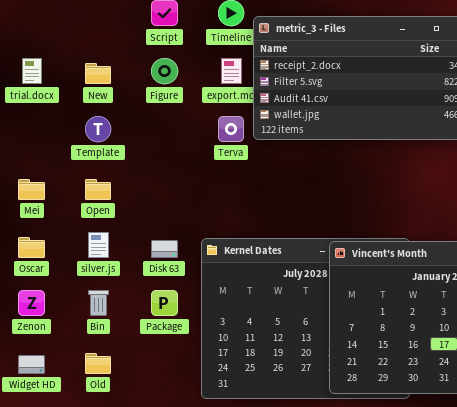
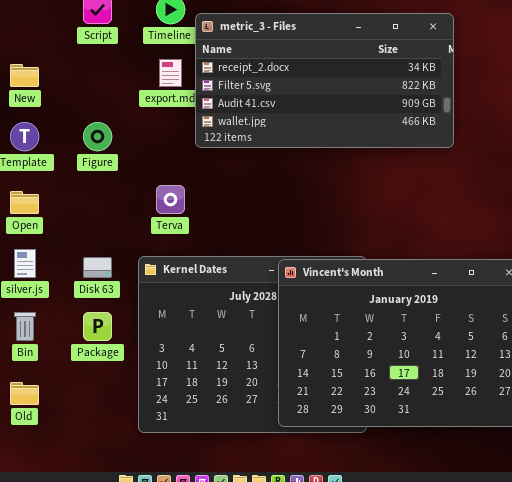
Figure: [151,58,178,84] -> [83,122,112,151], moved
Terva: [218,116,244,142] -> [156,185,185,214], moved

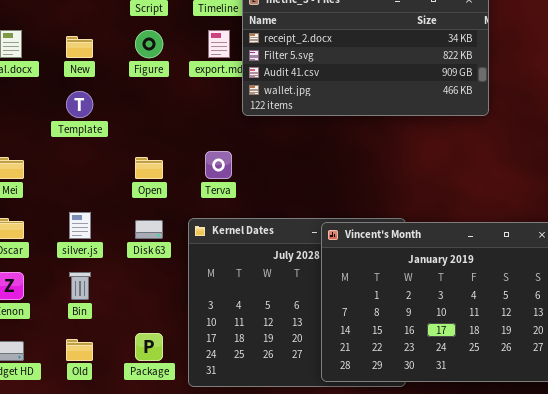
Figure: [83,122,112,151] -> [135,30,163,58], moved
Open: [10,191,39,214] -> [135,157,163,179], moved
Package: [83,312,112,341] -> [135,333,163,361], moved

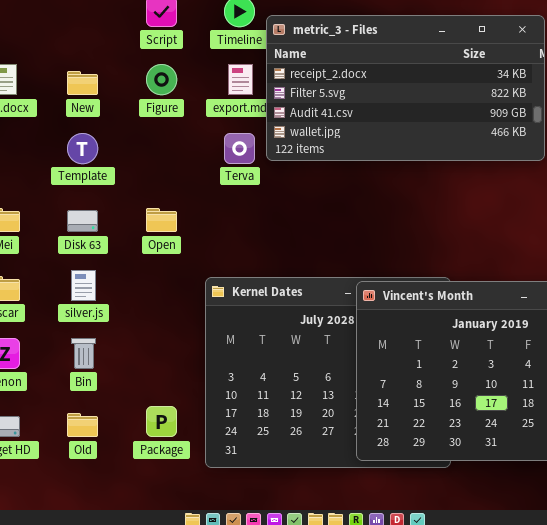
Terva: [205,151,232,179] -> [224,133,255,164], moved
Disk 63: [135,220,163,239] -> [67,210,98,232], moved

